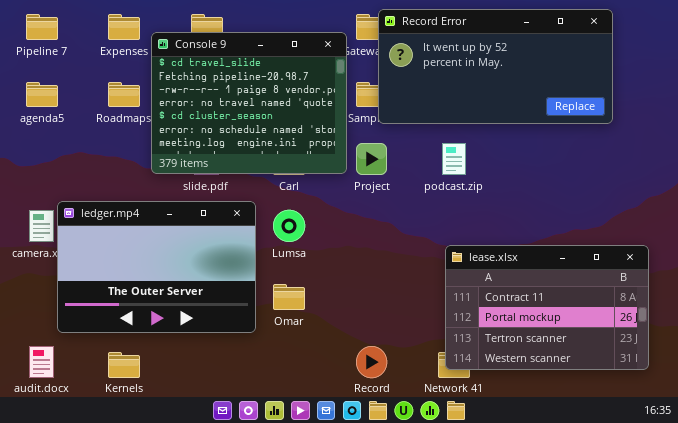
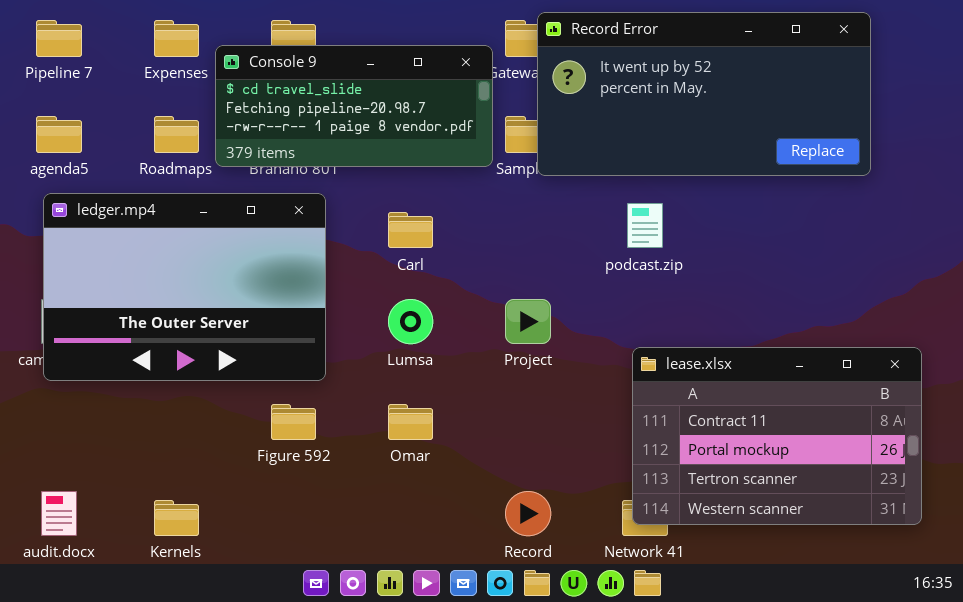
Console 9: [151,32,347,174] -> [215,45,493,167], resized
Project: [356,143,387,175] -> [505,299,551,344], moved
ledger.mp4: [57,201,256,333] -> [43,193,326,381], moved

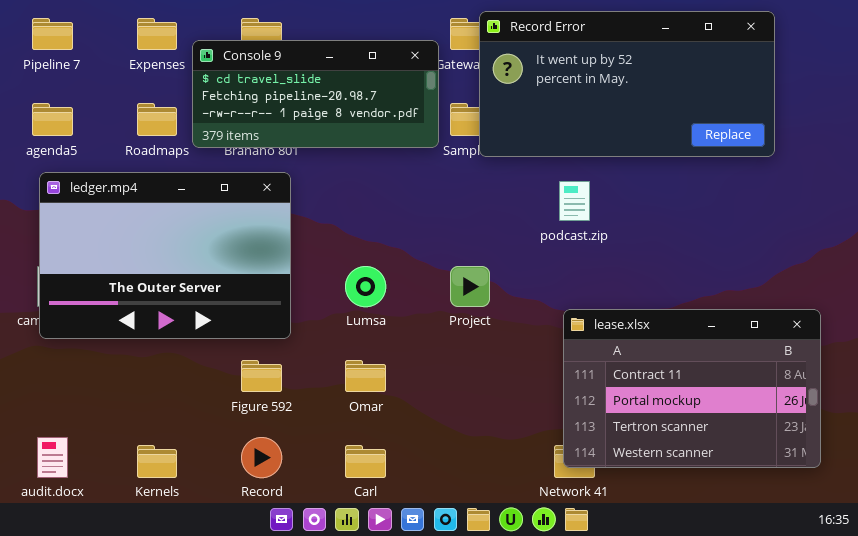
Carl: [388,212,433,248] -> [345,445,386,478], moved
Record: [505,491,551,536] -> [241,437,282,478], moved

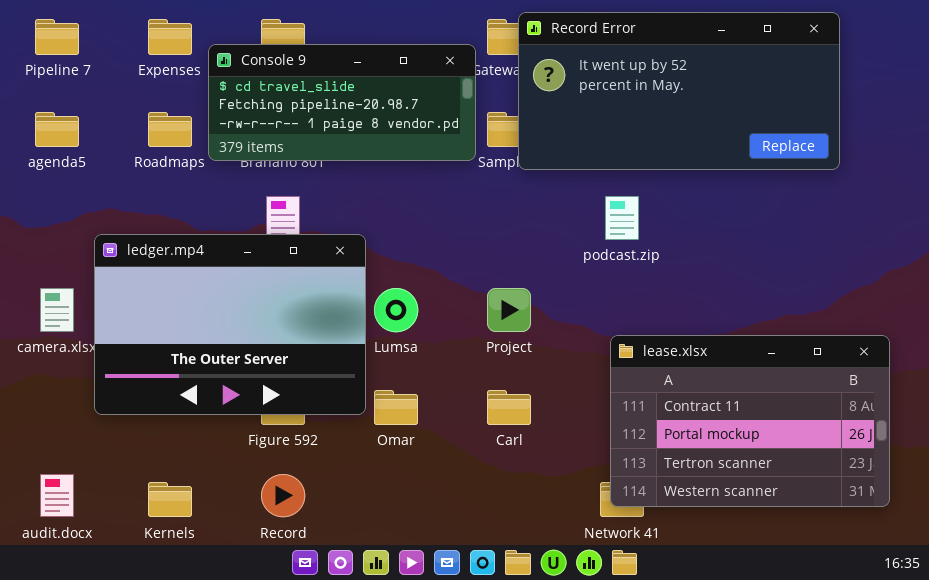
ledger.mp4: [39,172,291,339] -> [94,234,366,415], moved
Carl: [345,445,386,478] -> [487,390,531,425], moved

